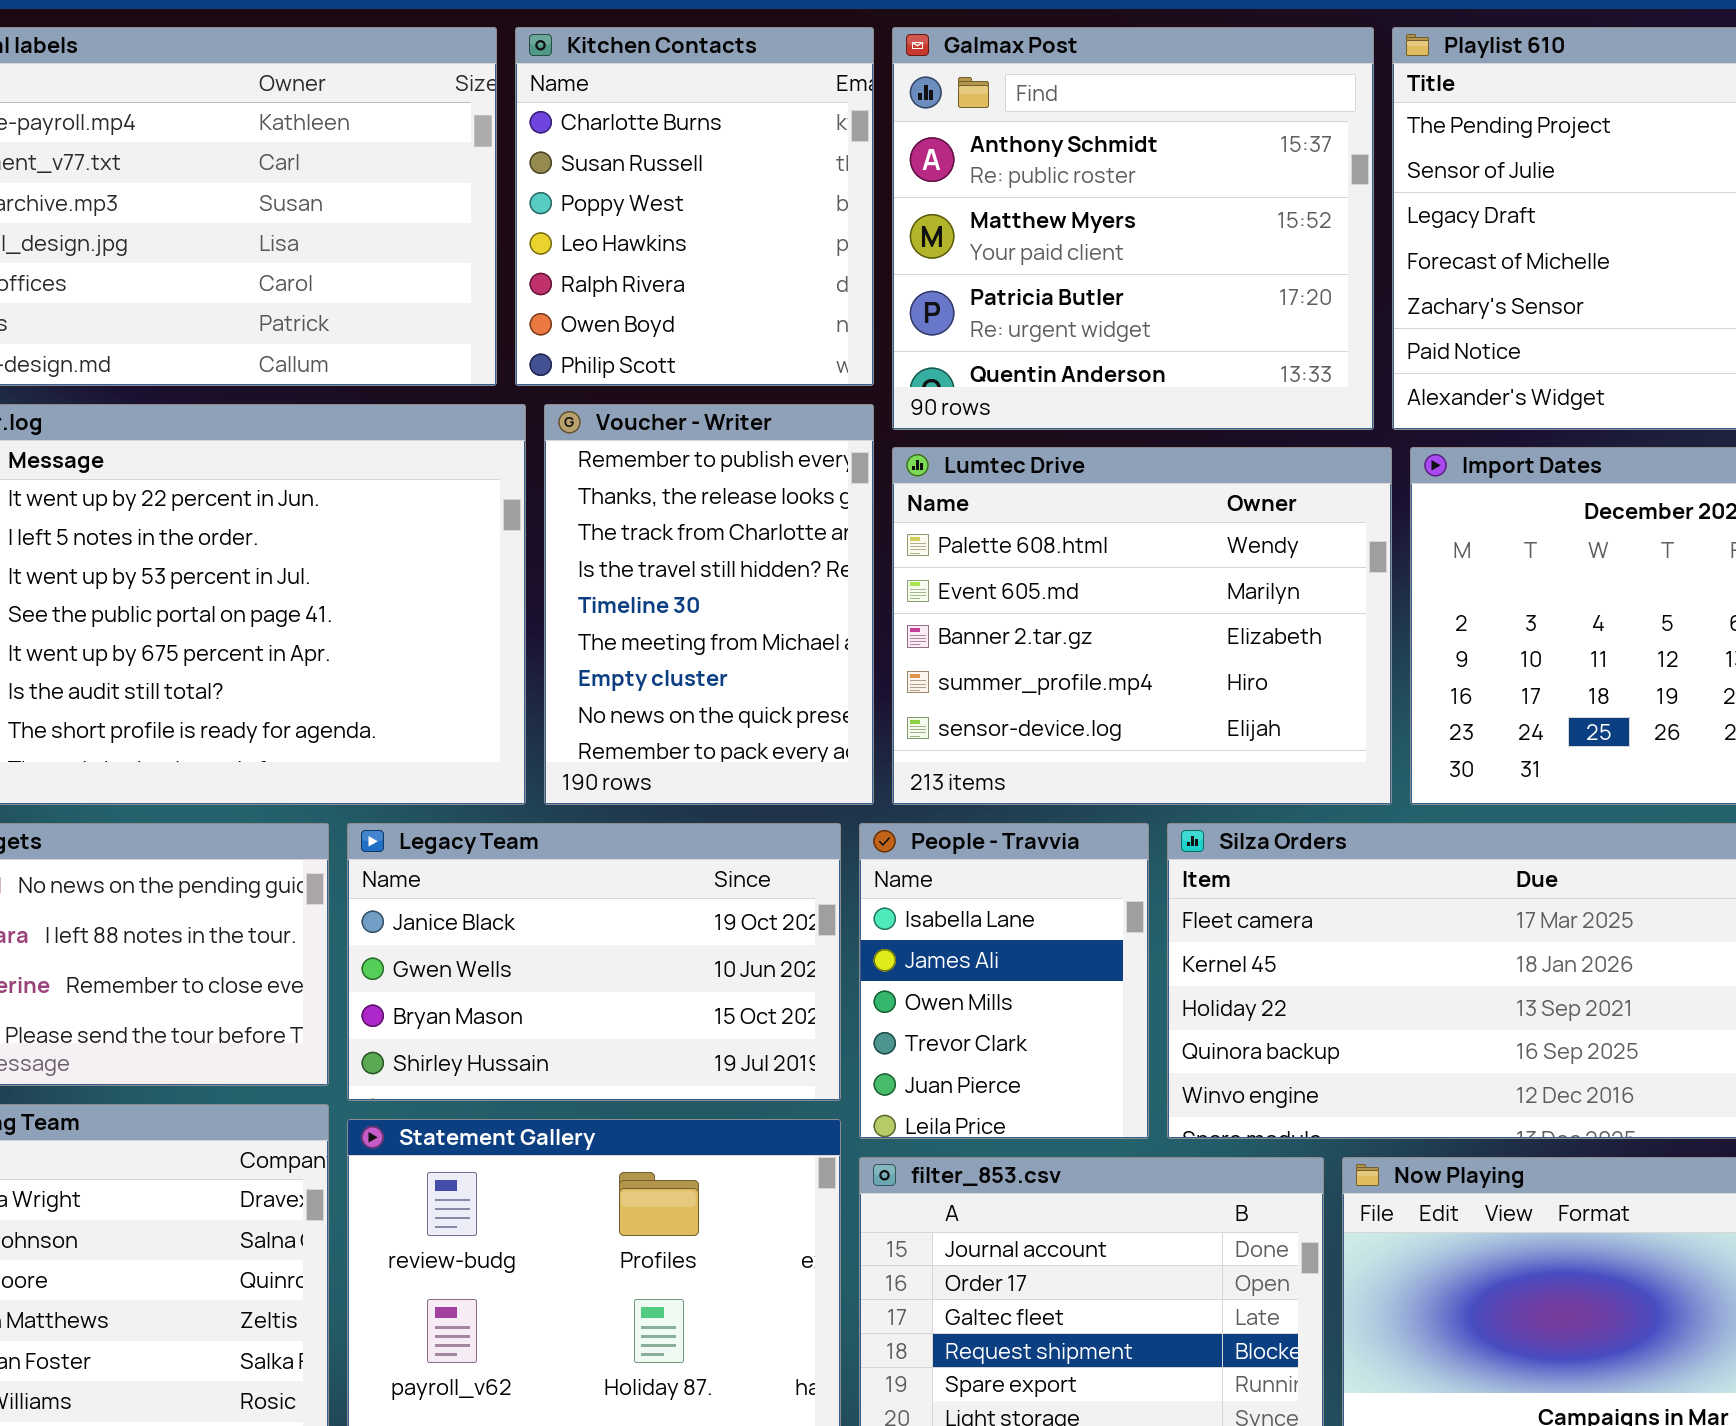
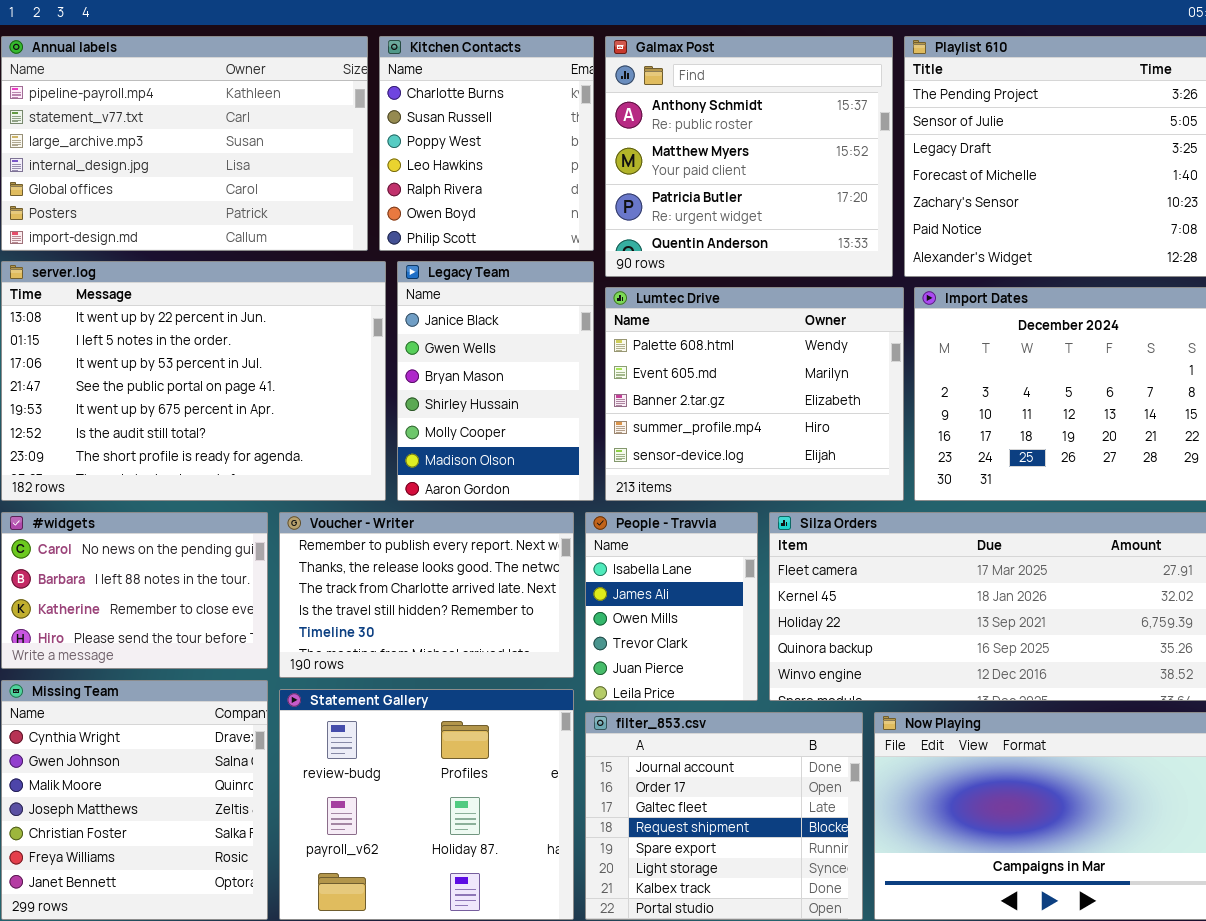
Voucher - Writer: [544,404,874,805] -> [279,512,574,678], moved, resized
Legacy Team: [347,823,841,1101] -> [397,261,594,501], moved, resized

